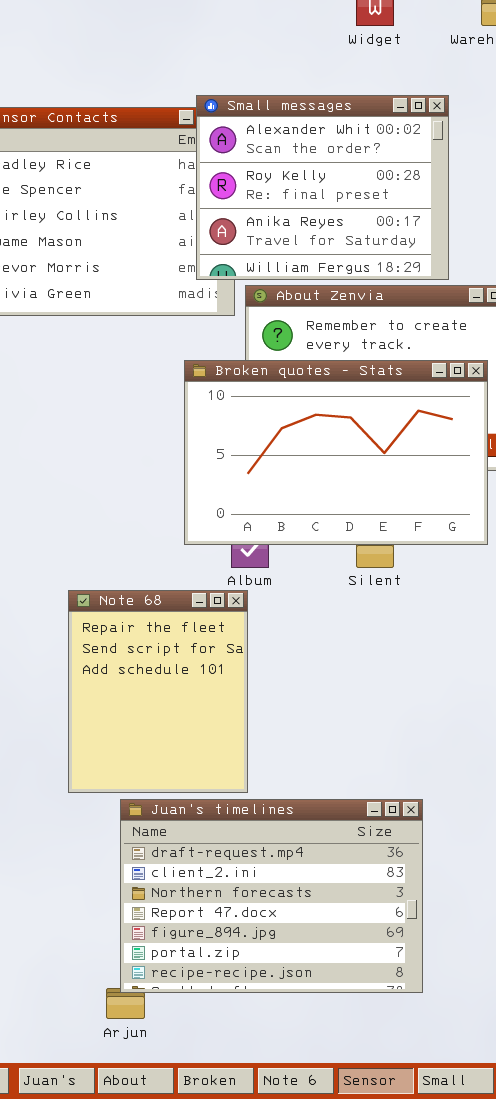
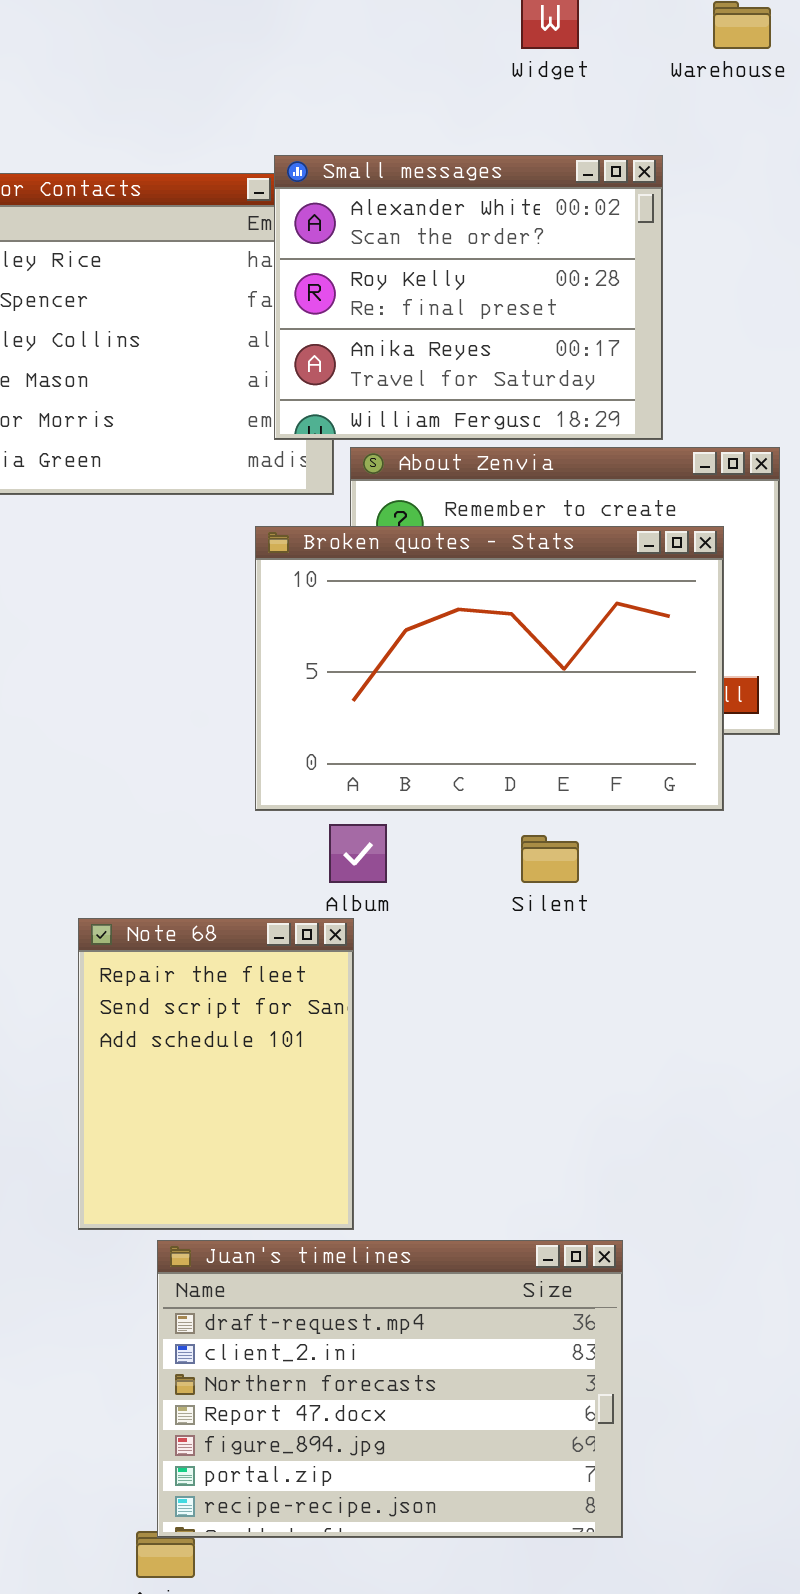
Broken quotes - Stats: [184,360,488,545] -> [255,526,724,811], moved

